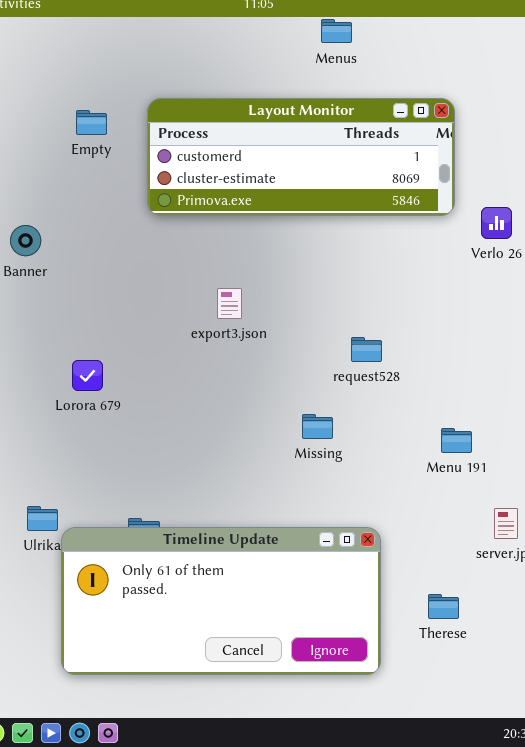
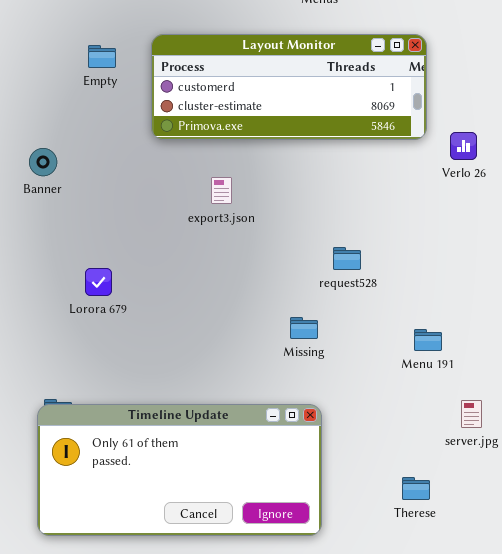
export3.json: [217,288,242,319] -> [211,177,232,204], moved
Timeline Update: [61,527,381,675] -> [37,404,322,536], moved

